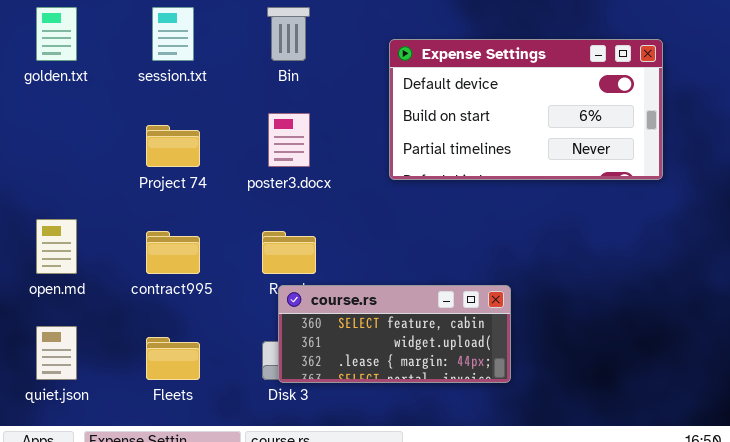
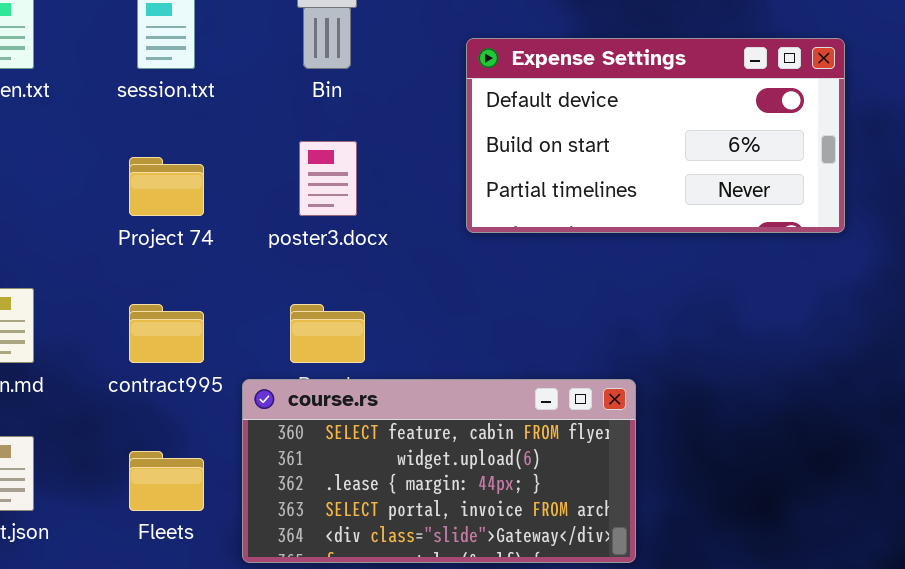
course.rs: [278,285,511,383] -> [242,379,636,563], resized

